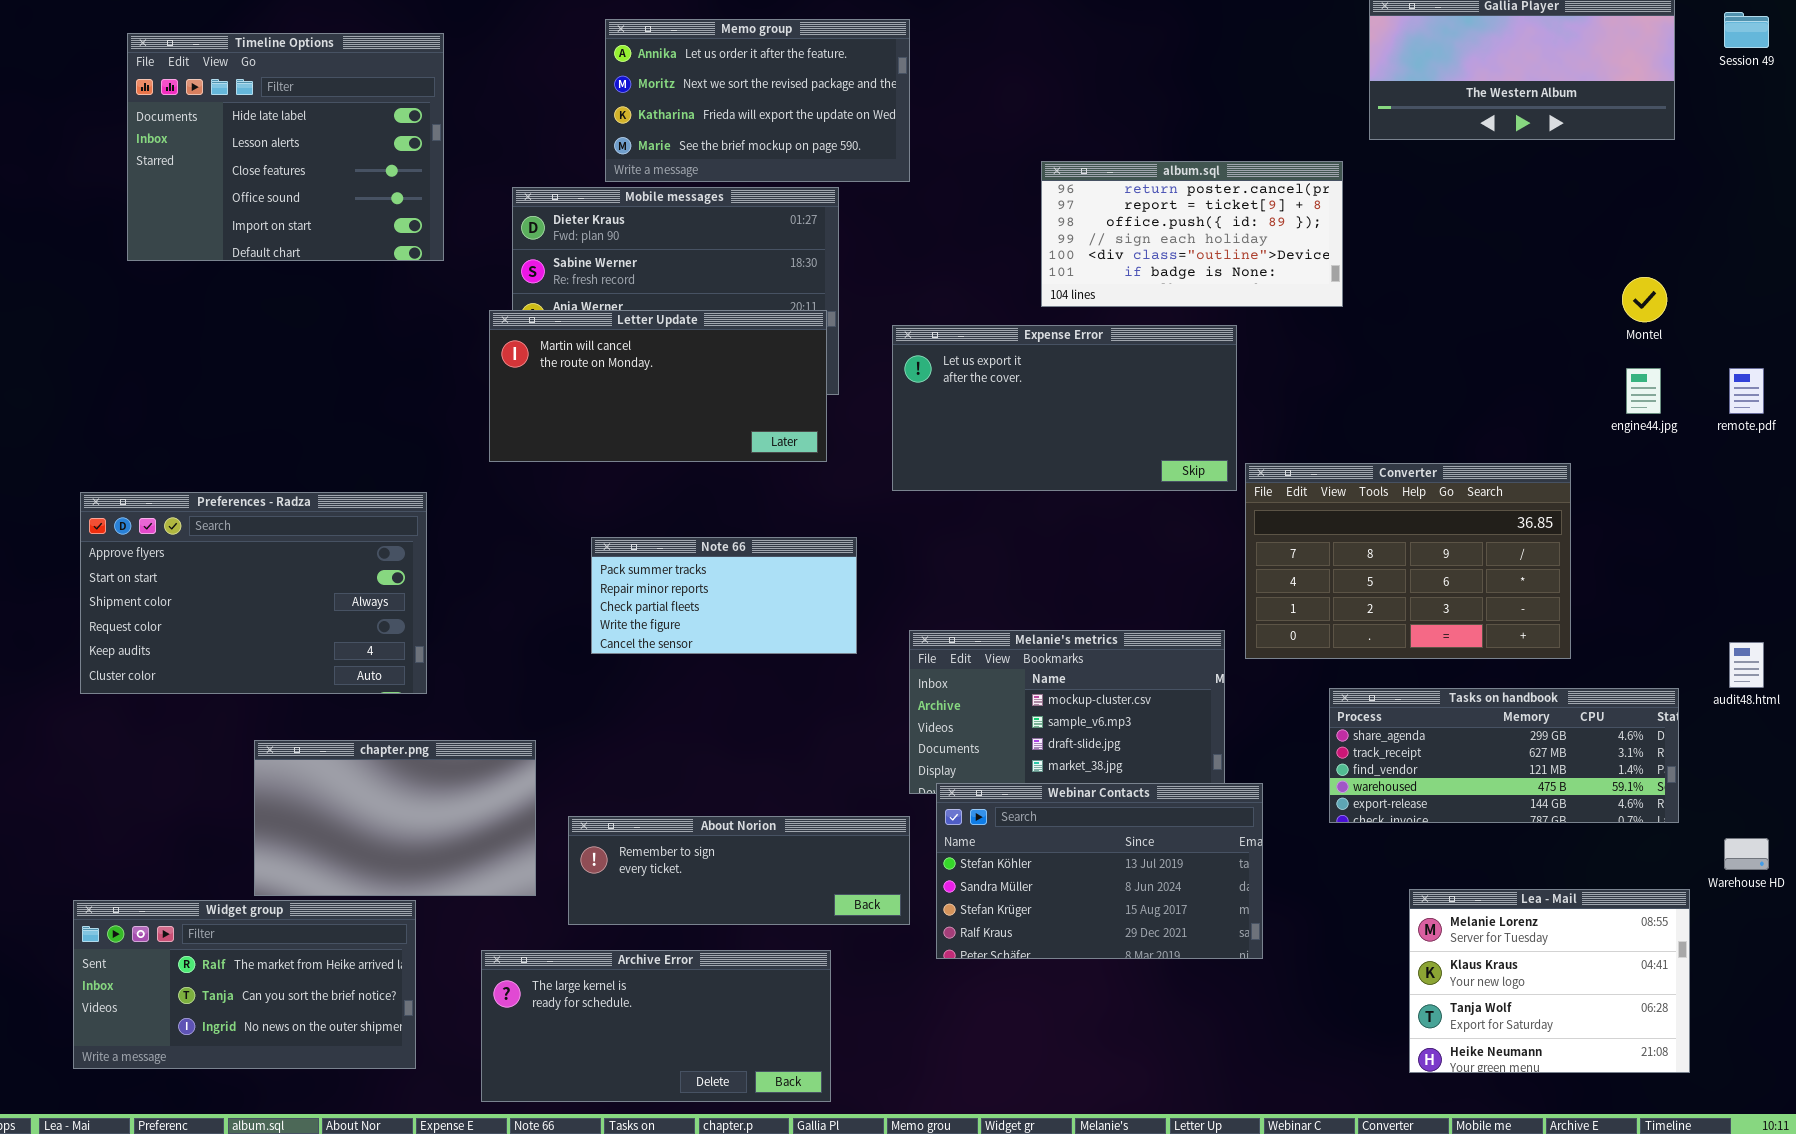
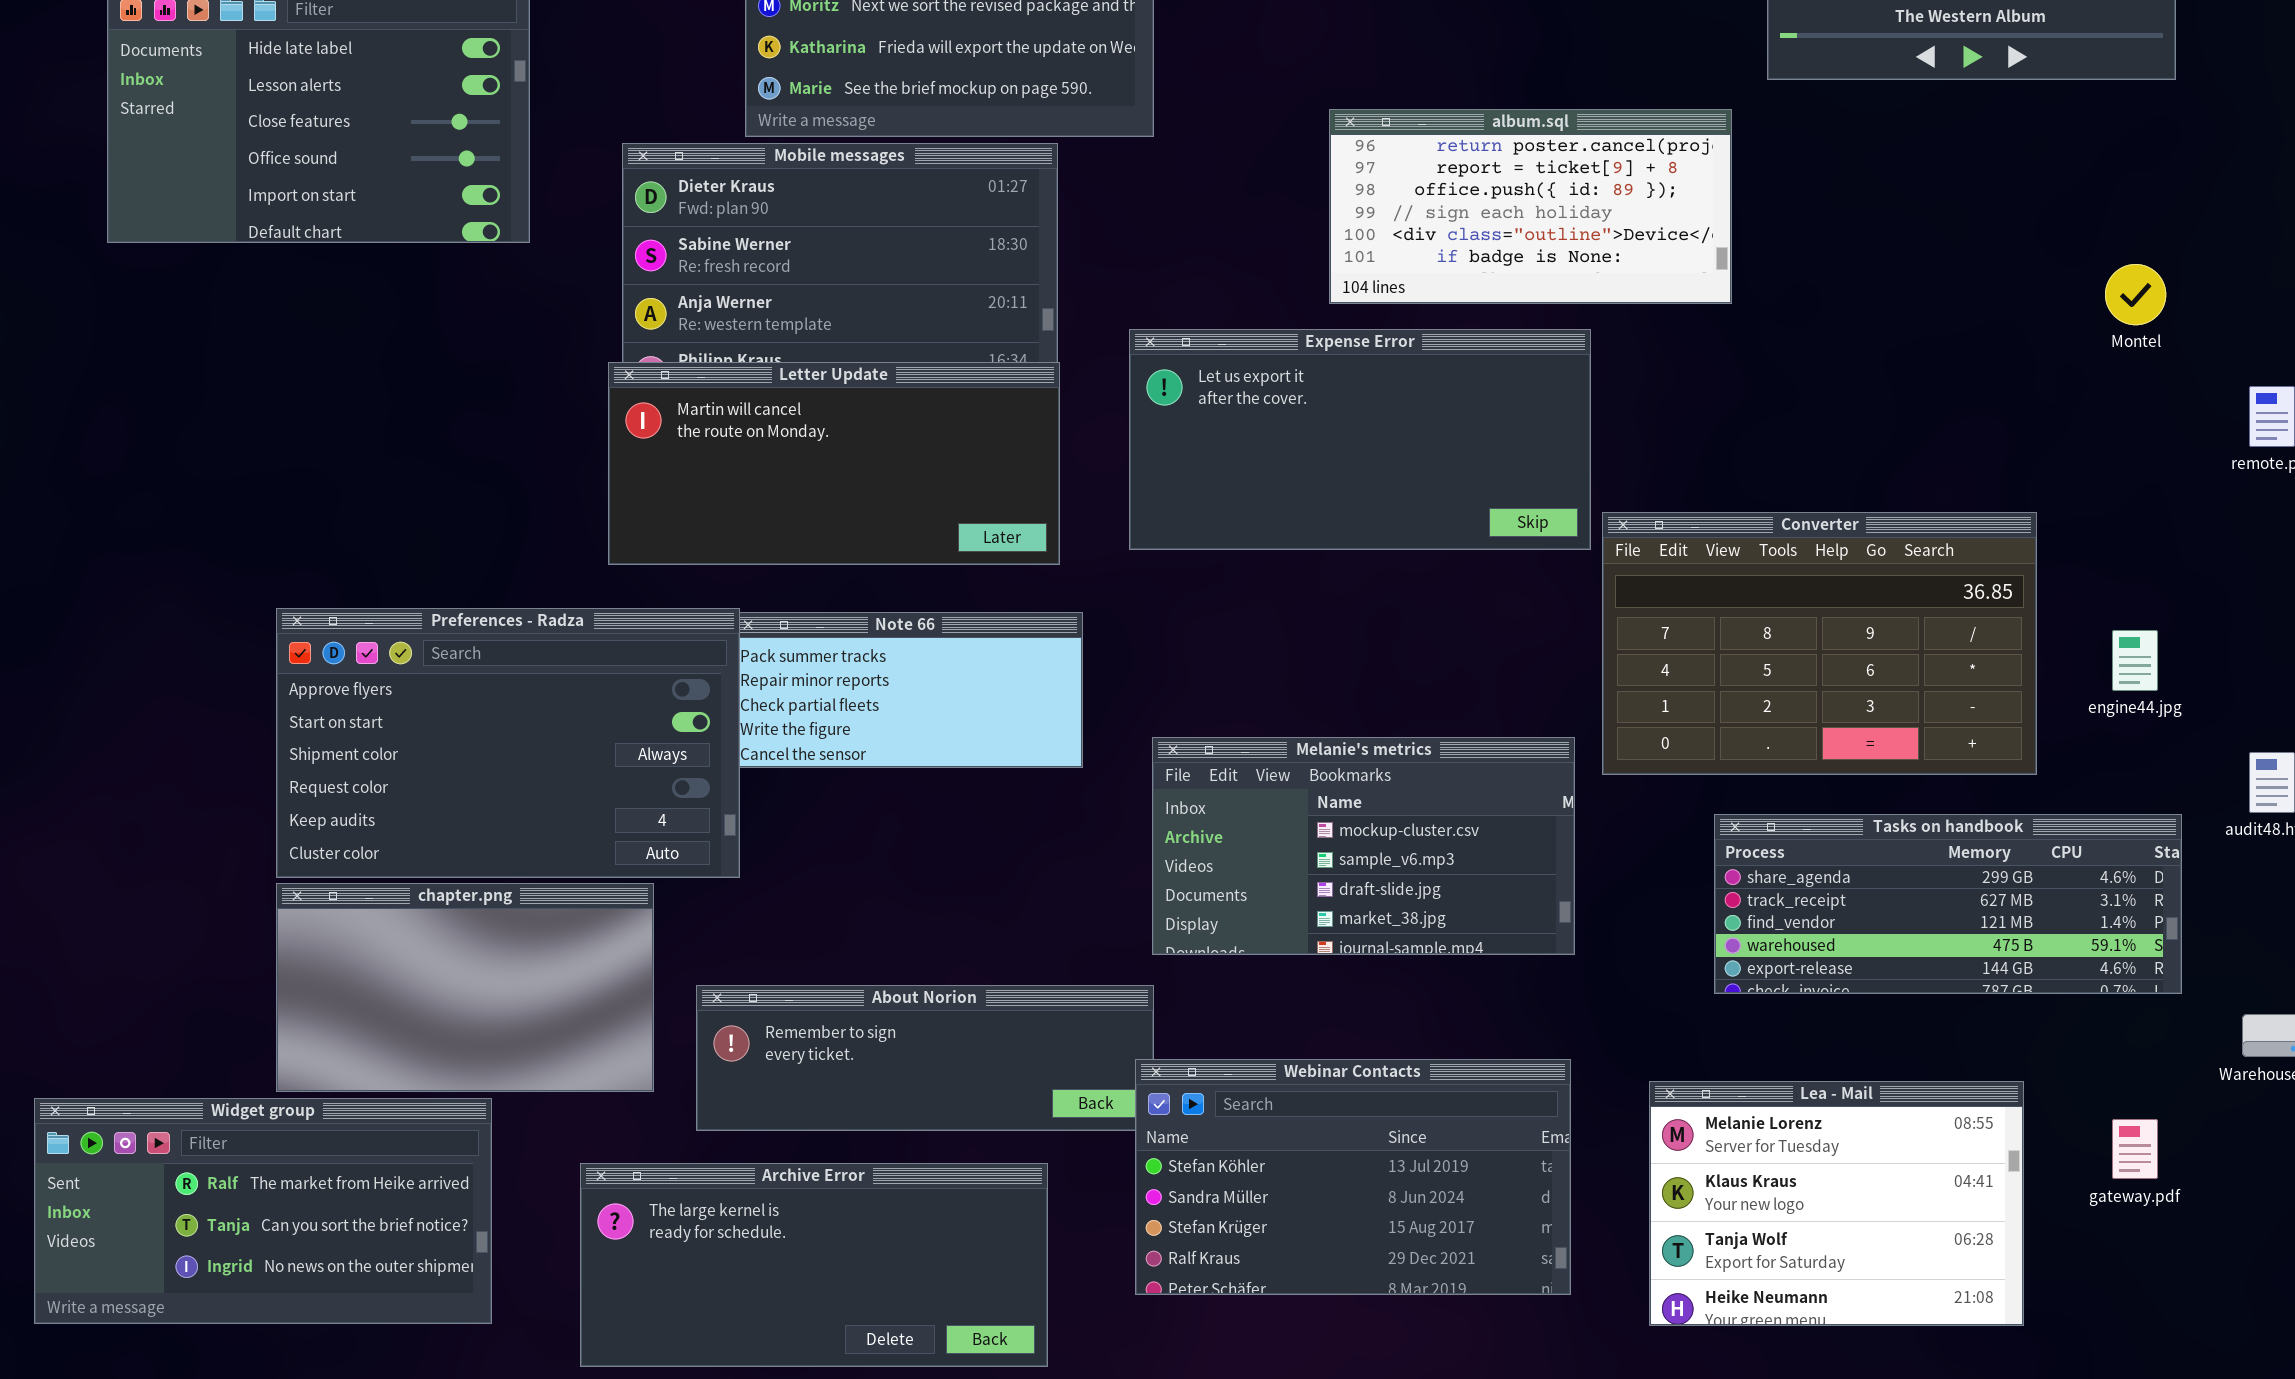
Letter Update: [489,310,827,462] -> [608,362,1060,565], moved
engine44.jpg: [1626,368,1661,414] -> [2112,630,2158,691], moved
Preferences - Radza: [80,492,427,694] -> [276,608,740,878], moved
Webinar Contacts: [936,783,1263,959] -> [1135,1059,1571,1295], moved
Lea - Mail: [1409,889,1690,1073] -> [1649,1081,2024,1326], moved

